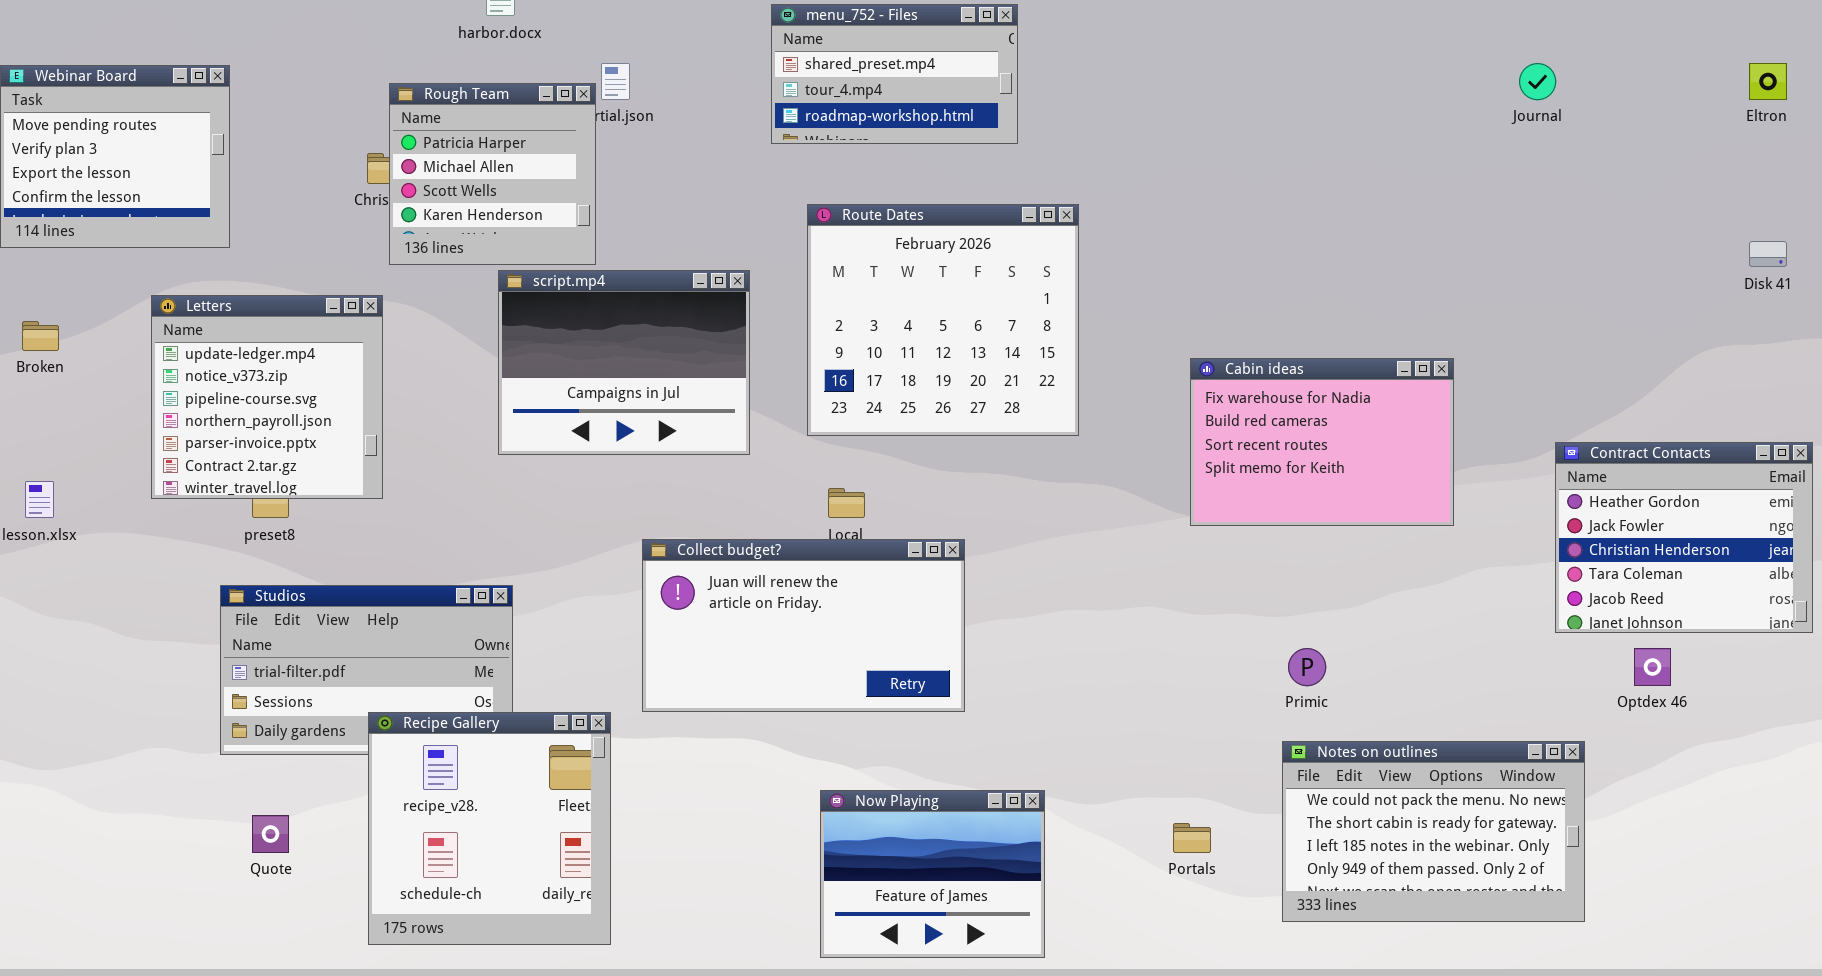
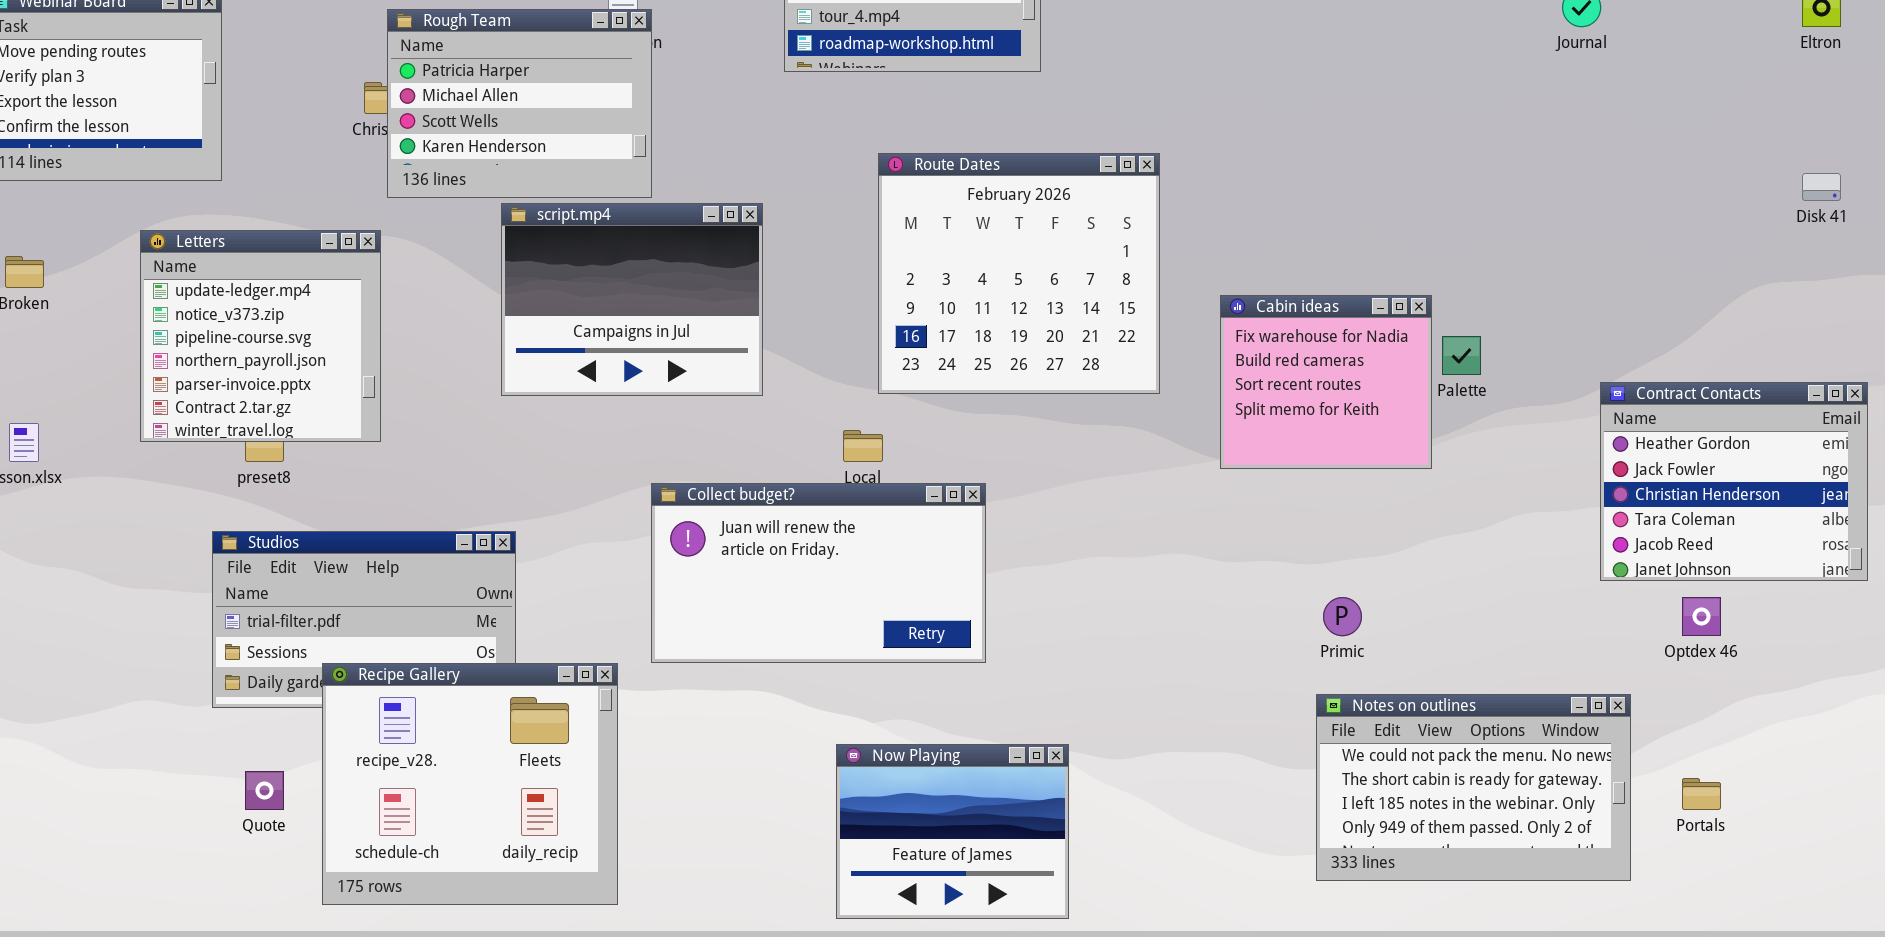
Rough Team: [389,83,596,265] -> [387,9,652,198], resized
Route Dates: [807,204,1079,436] -> [878,153,1160,394], moved
Cabin ideas: [1190,358,1454,526] -> [1220,295,1432,469], resized
Recipe Gallery: [368,712,611,945] -> [322,663,618,905], resized
Portals: [1173,823,1211,853] -> [1682,778,1721,810], moved

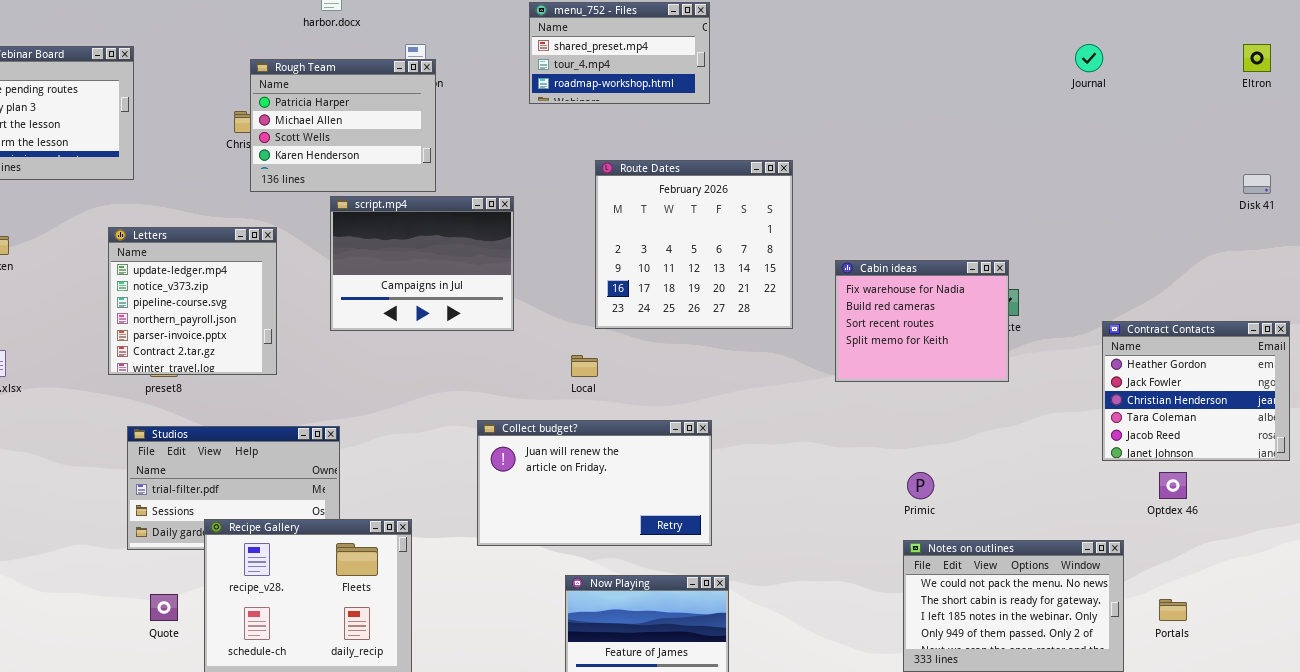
Letters: [140,230,381,442] -> [108,227,277,375], moved
Cabin ideas: [1220,295,1432,469] -> [835,260,1009,382], resized
Collect budget?: [651,483,986,663] -> [477,420,712,546], moved

